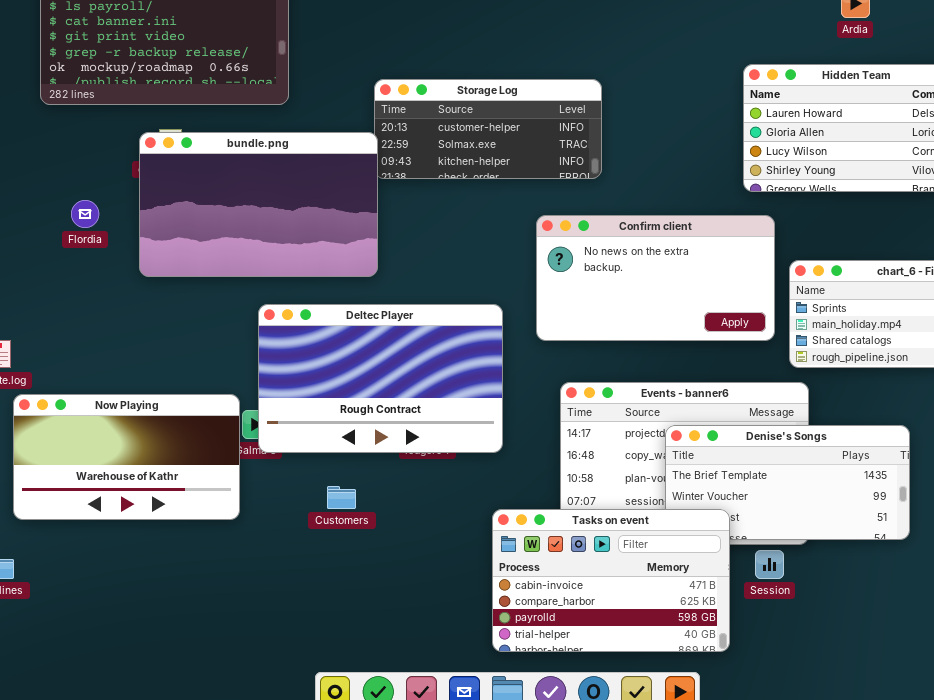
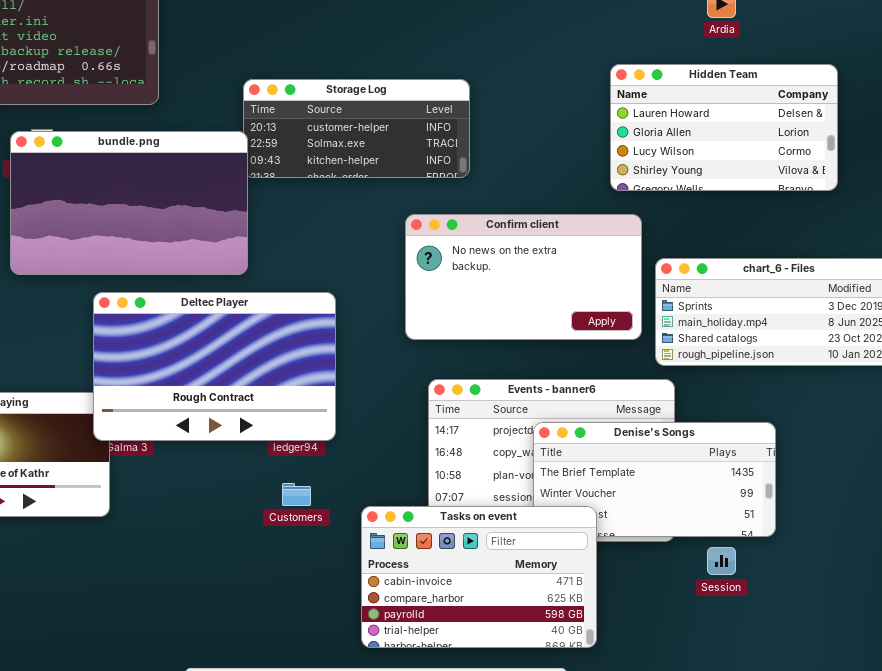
Deltec Player: [258,304,503,453] -> [93,292,336,441], moved
Customers: [327,486,356,509] -> [282,483,311,506], moved
Session: [755,550,784,579] -> [707,547,736,575], moved

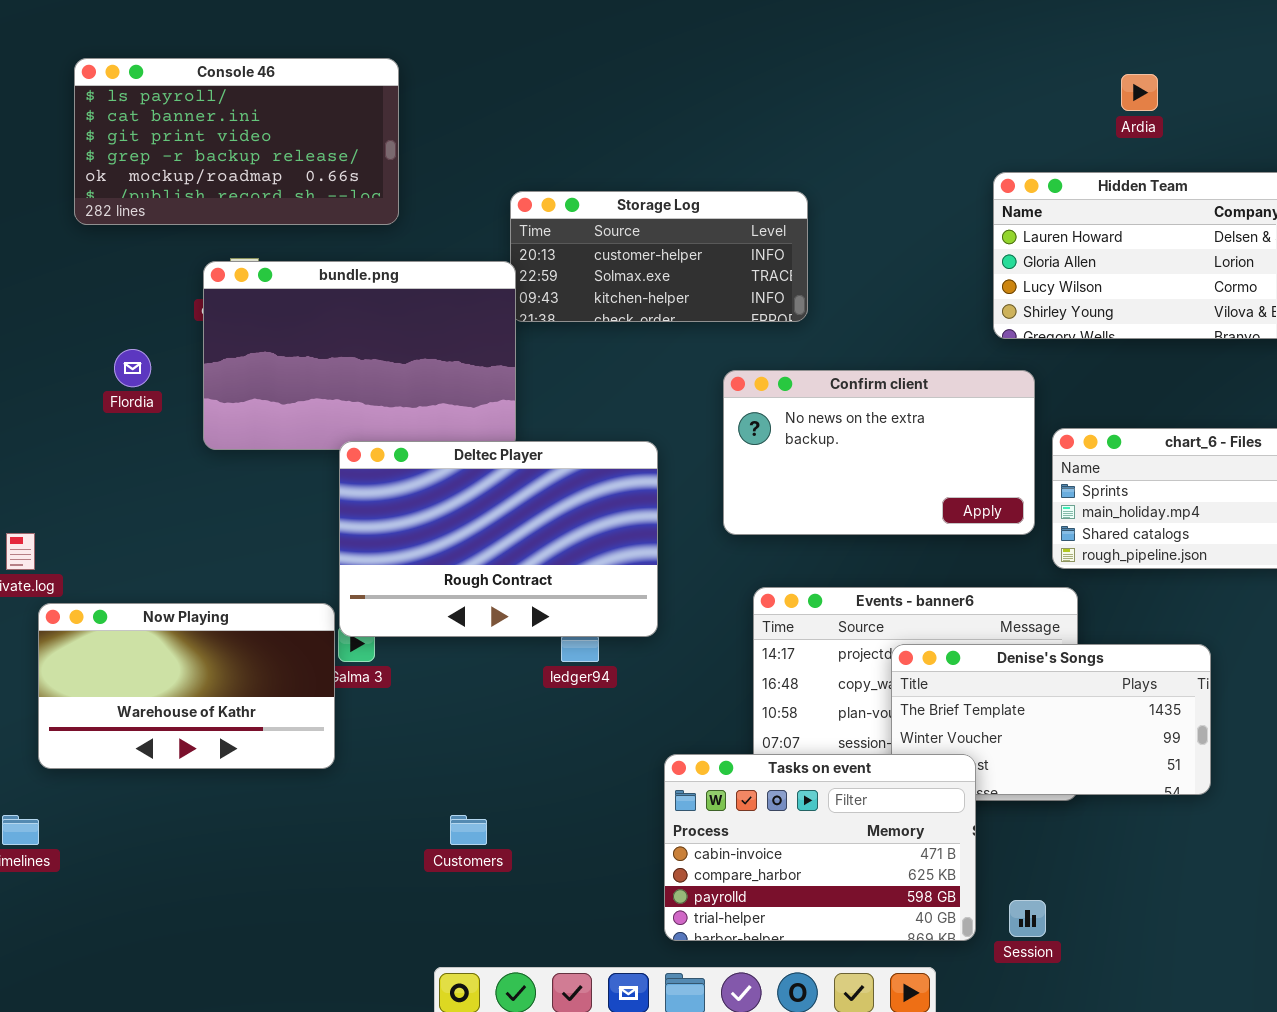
Deltec Player: [93,292,336,441] -> [339,441,658,637], moved
Customers: [282,483,311,506] -> [450,815,487,845], moved
Session: [707,547,736,575] -> [1009,900,1046,937], moved

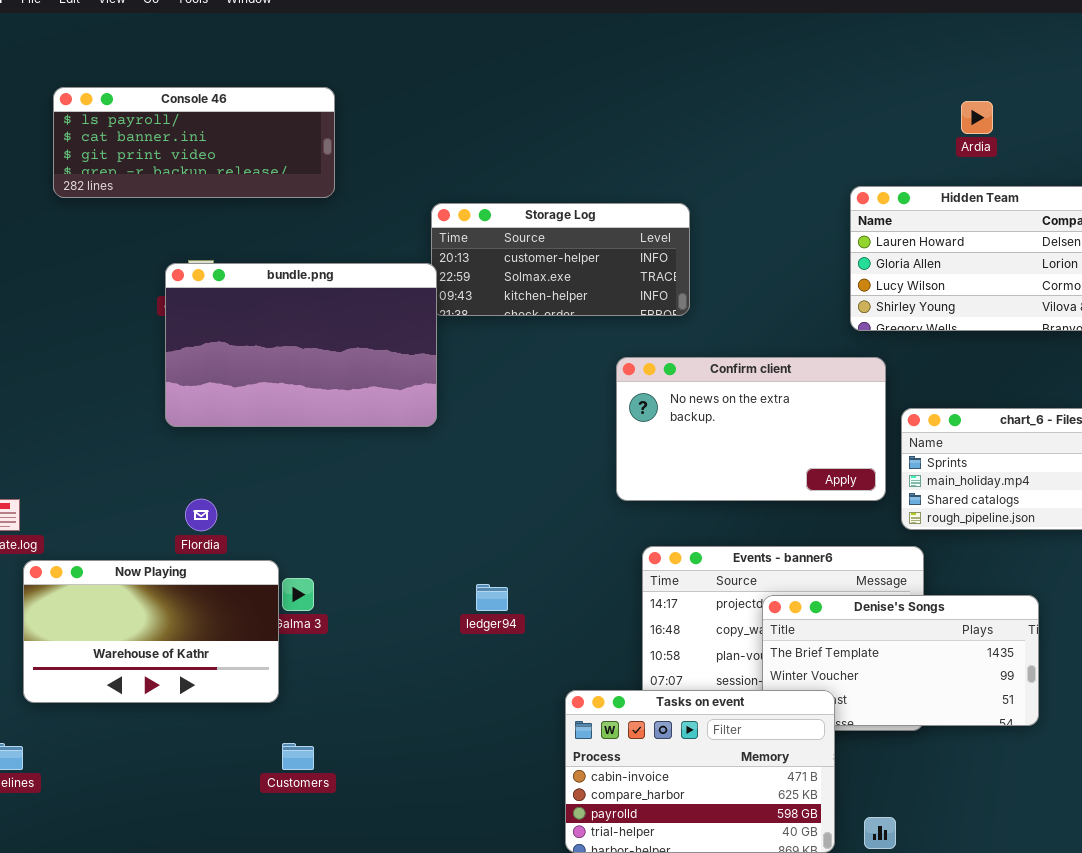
Console 46: [74,58,399,225] -> [53,87,335,198], resized
Flordia: [114,349,151,387] -> [185,499,217,531], moved
Deltec Player: [339,441,658,637] -> none, closed
Customers: [450,815,487,845] -> [282,743,314,770], moved

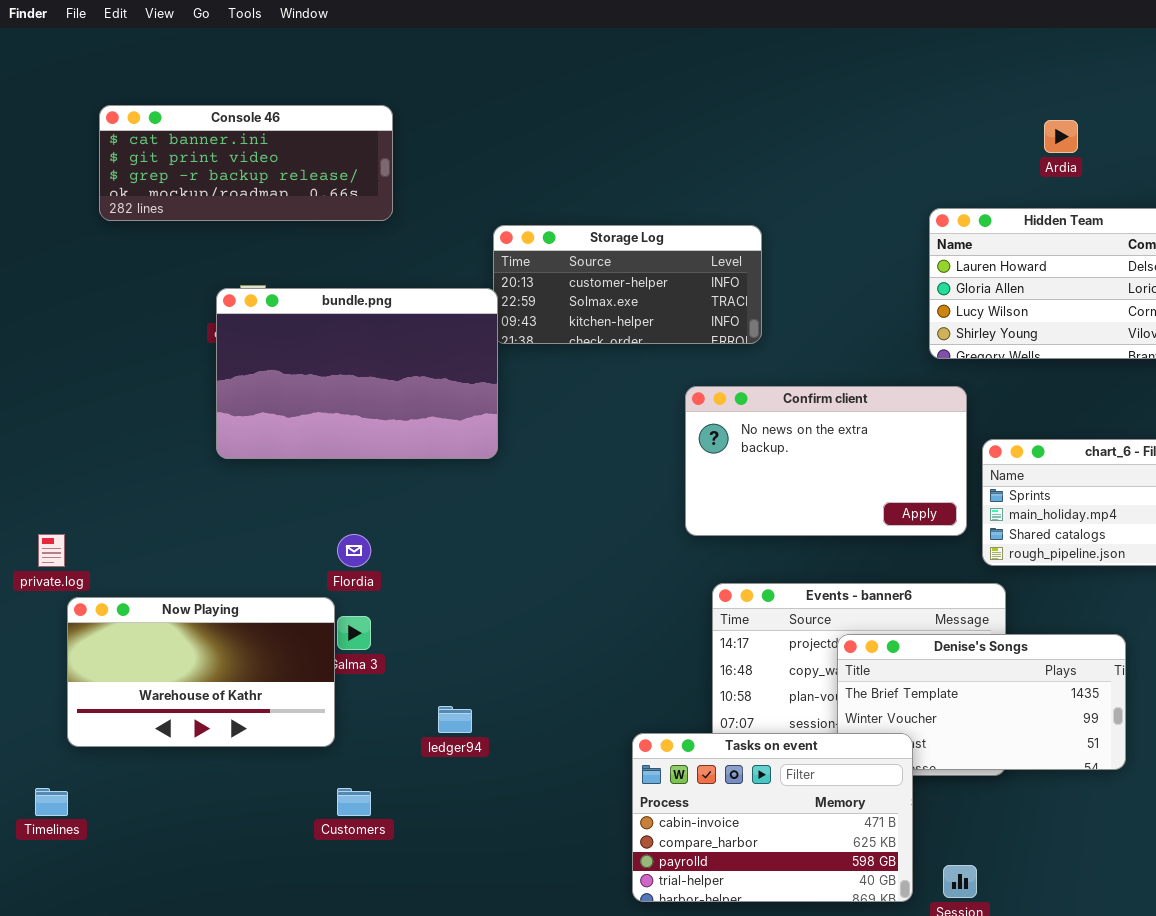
Console 46: [53,87,335,198] -> [99,105,393,221], scrolled down 1 row
Flordia: [185,499,217,531] -> [337,534,371,567], moved
ledger94: [476,584,508,611] -> [438,706,472,733], moved

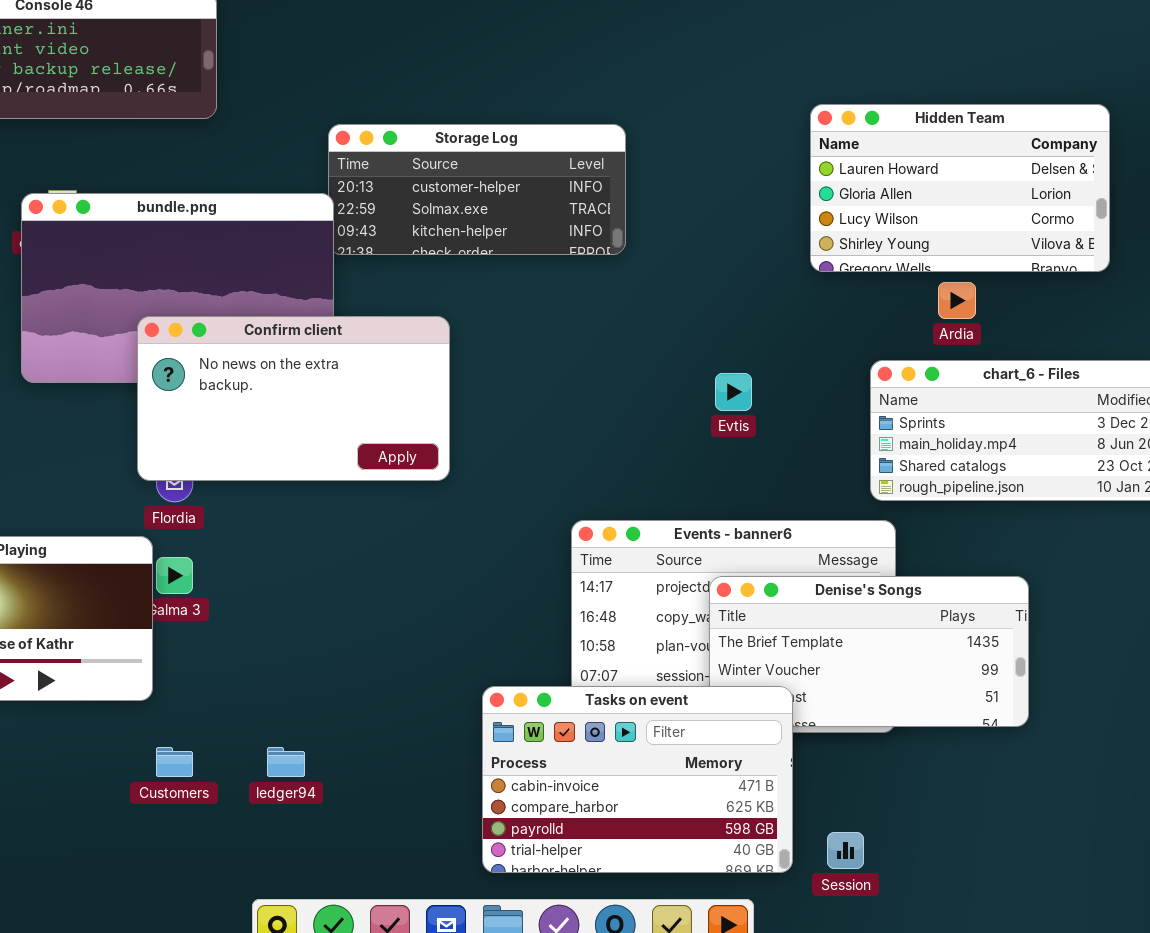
Ardia: [1044,120,1078,153] -> [938,282,976,319], moved
Confirm client: [685,386,967,536] -> [137,316,450,481], moved
ledger94: [438,706,472,733] -> [267,747,305,777], moved

